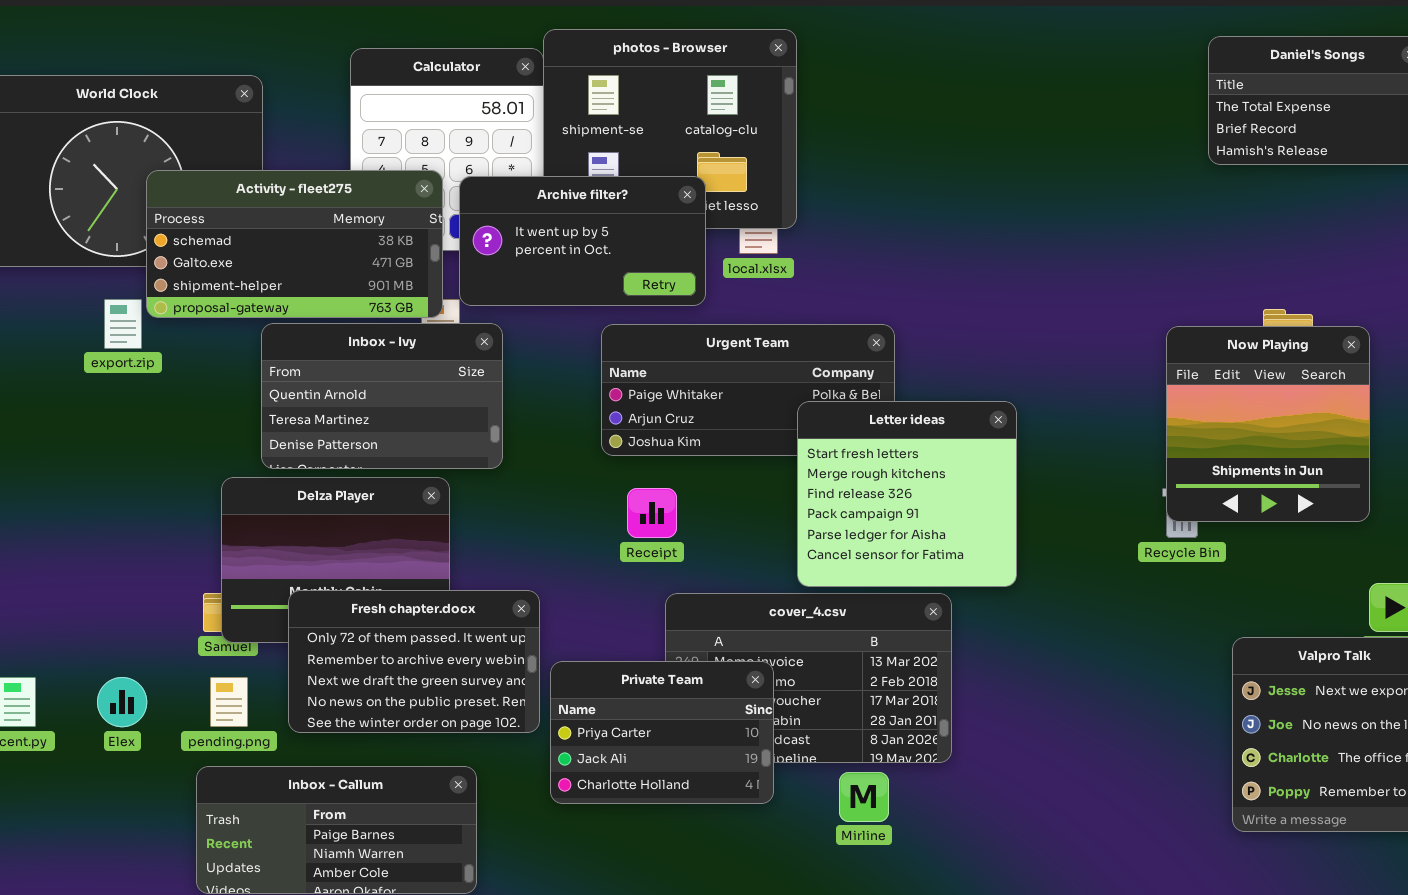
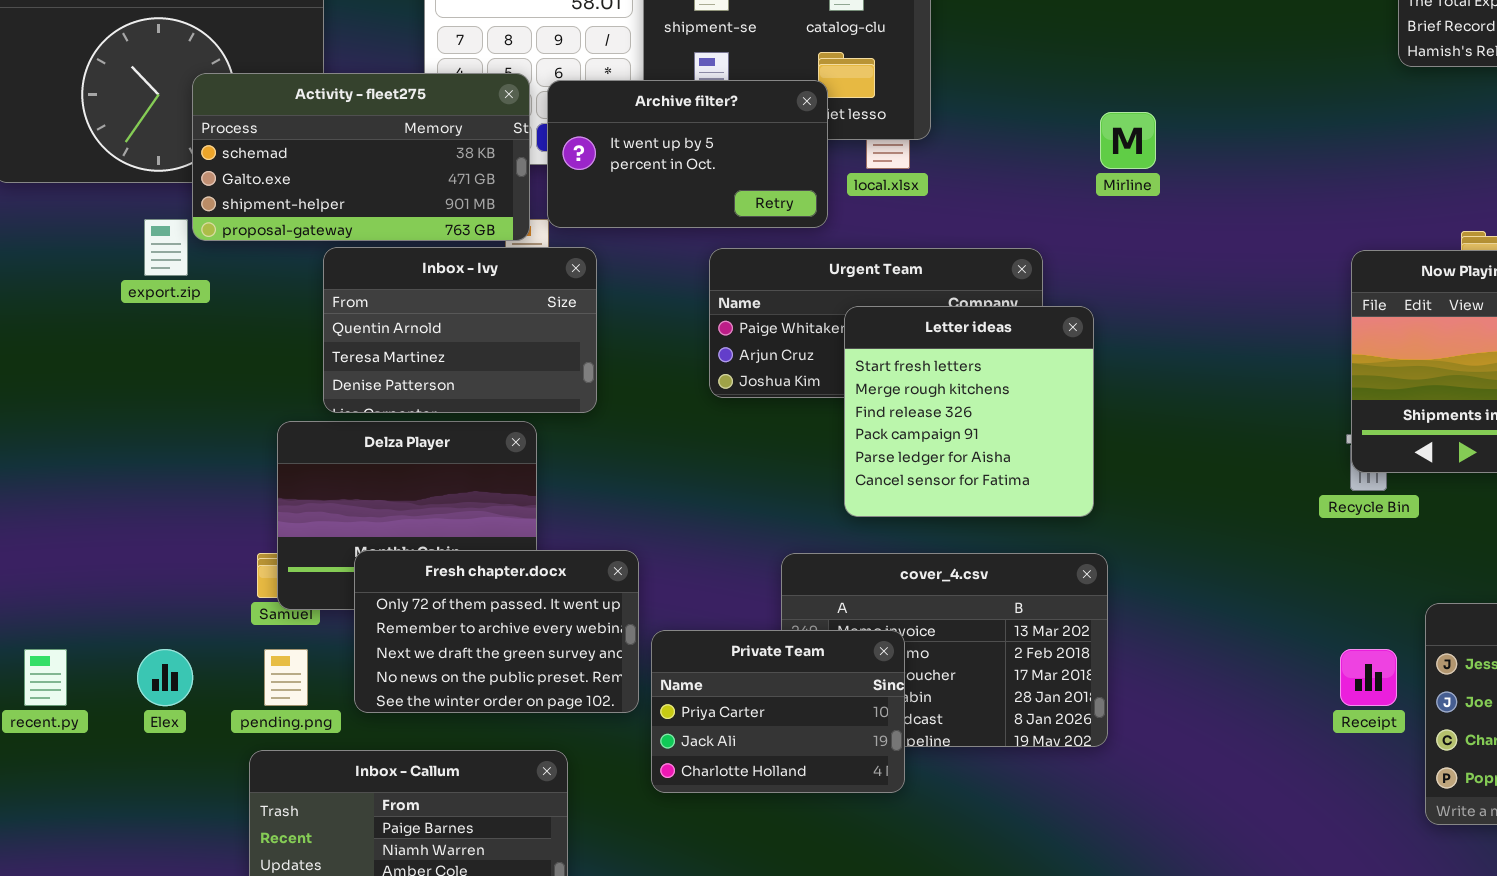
Letter ideas: [797,401,1017,587] -> [844,306,1094,517], moved
Receipt: [627,488,677,538] -> [1340,649,1397,706], moved
Mirline: [839,772,889,822] -> [1100,112,1156,169], moved

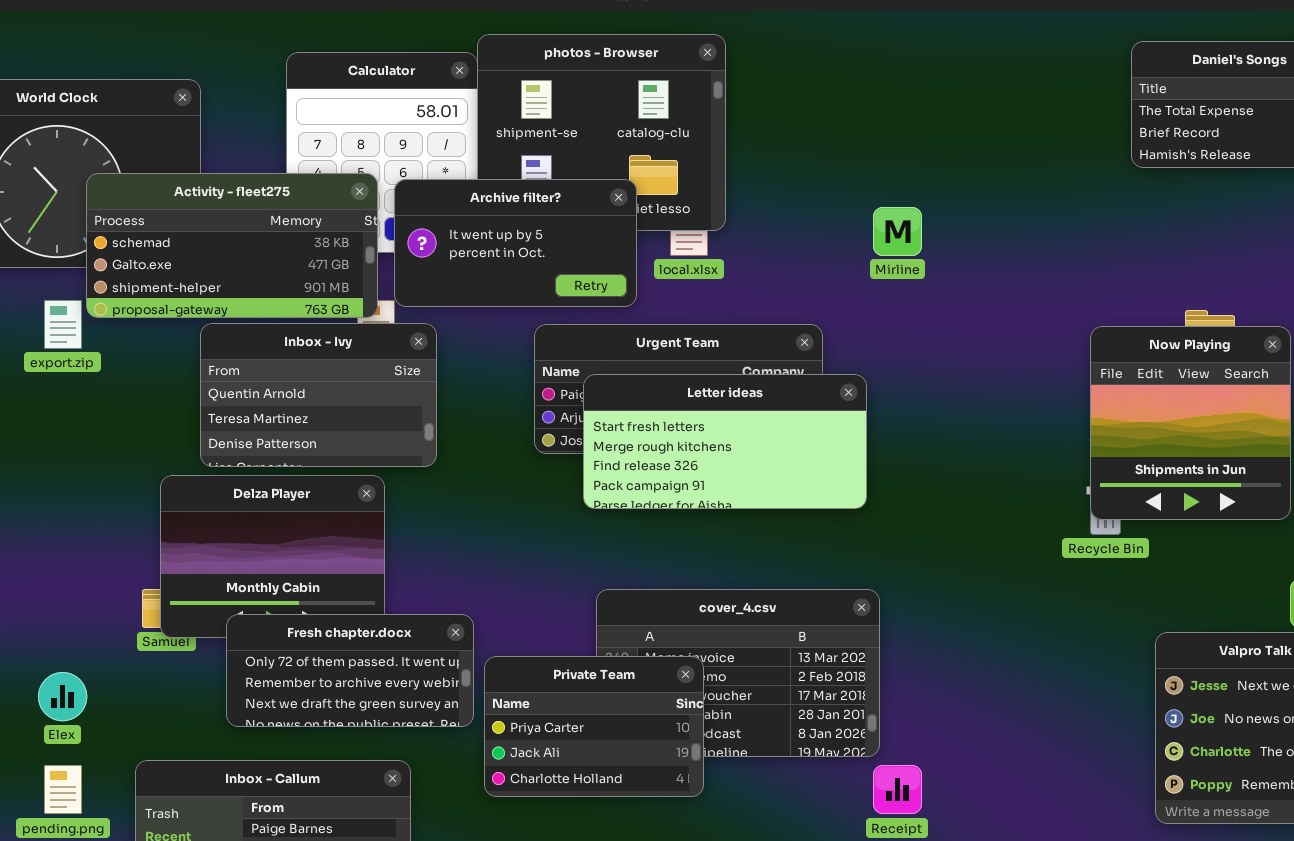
Letter ideas: [844,306,1094,517] -> [583,374,867,509], resized
Fresh chapter.docx: [354,550,639,713] -> [226,614,474,727], resized
pending.png: [264,649,308,706] -> [44,765,82,814], moved
Receipt: [1340,649,1397,706] -> [873,765,922,814], moved

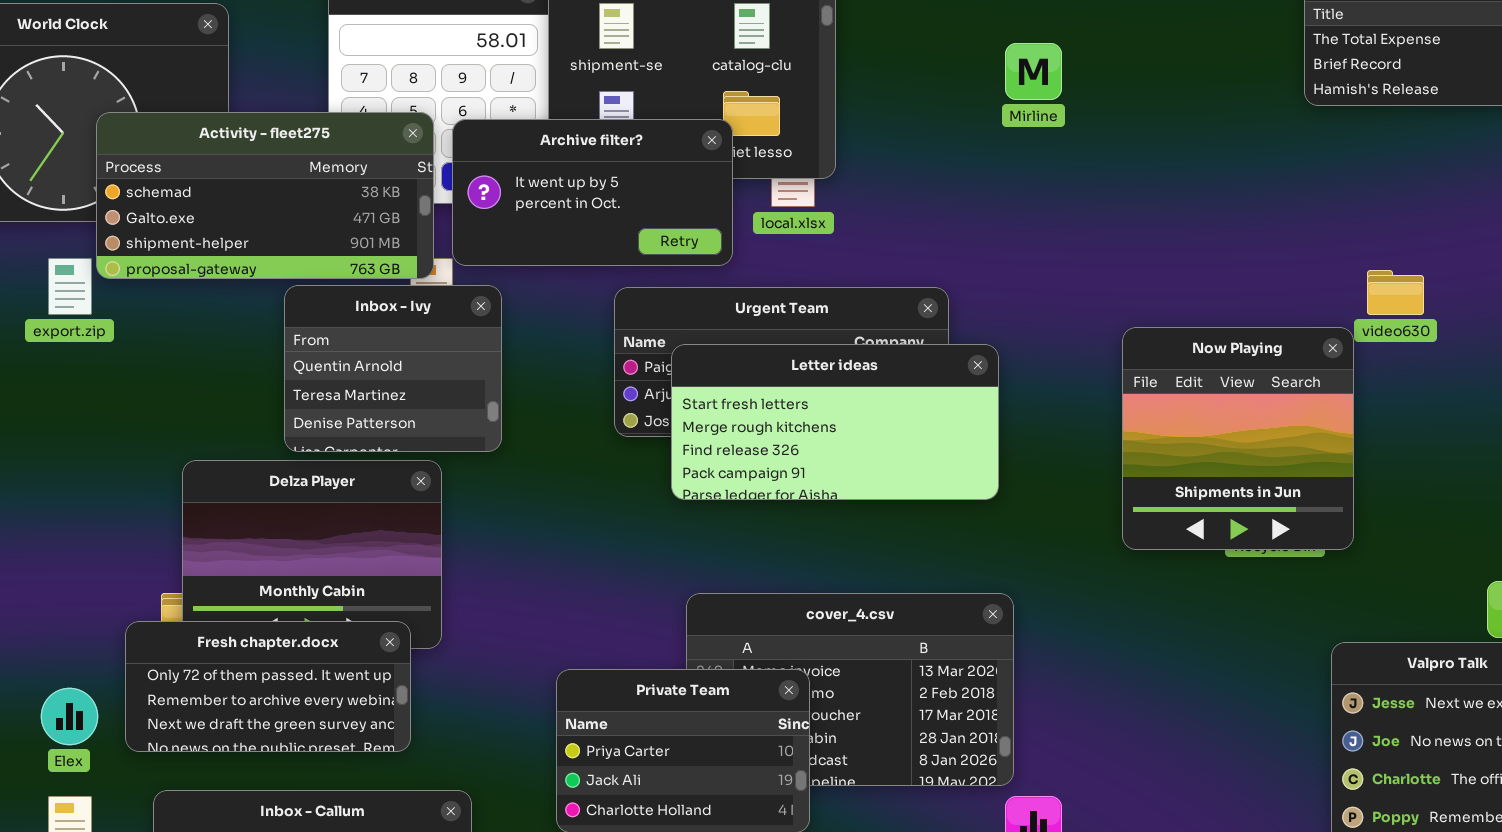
Mirline: [873,207,922,256] -> [1005,43,1062,100], moved
Inbox - Ivy: [200,323,437,467] -> [284,285,502,452], resized
Now Playing: [1090,326,1291,520] -> [1122,327,1354,550], moved
Fresh chapter.docx: [226,614,474,727] -> [125,621,411,752], moved

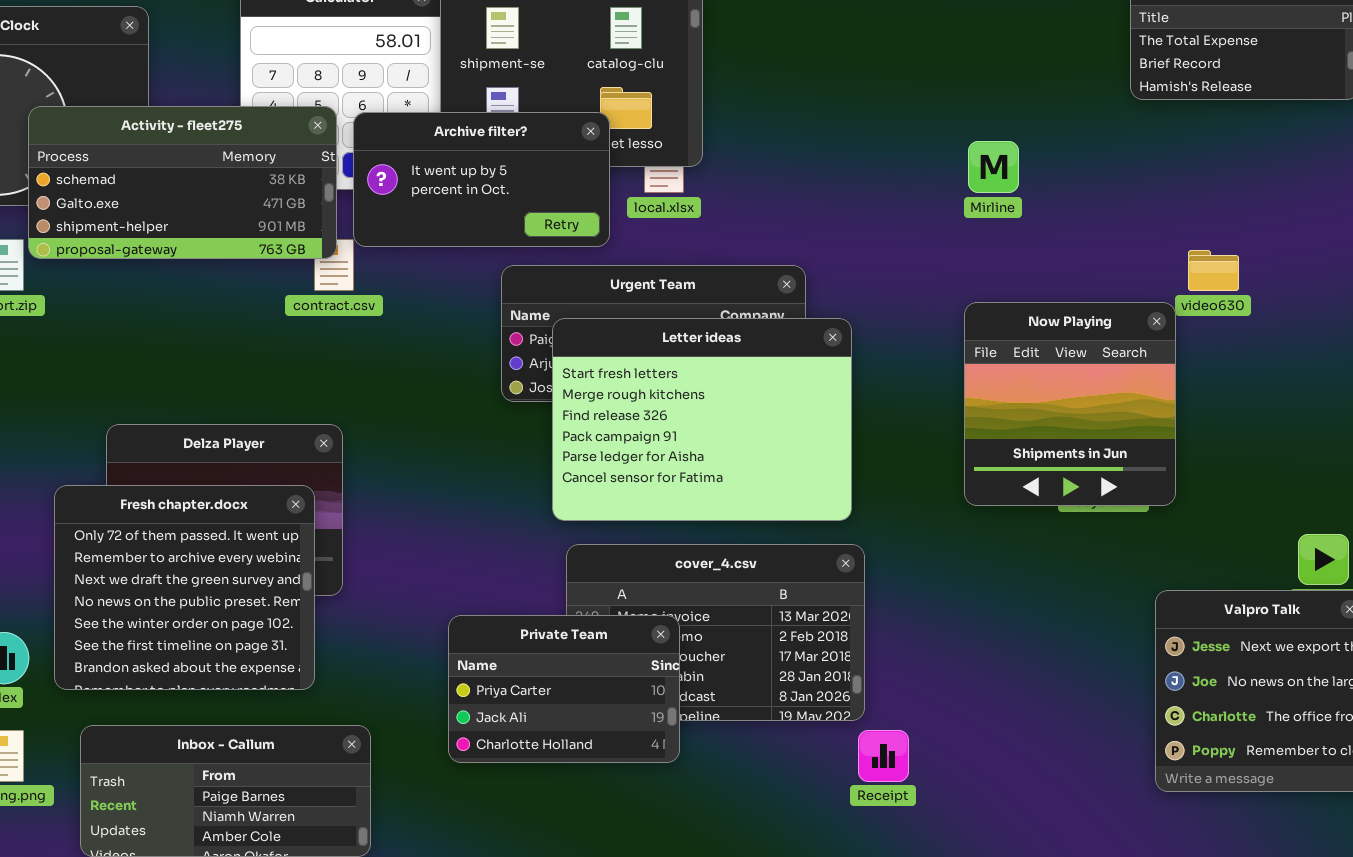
Mirline: [1005,43,1062,100] -> [968,141,1019,193], moved
Inbox - Ivy: [284,285,502,452] -> none, closed
Letter ideas: [671,344,999,500] -> [552,318,852,521], resized
Fresh chapter.docx: [125,621,411,752] -> [54,485,315,690], resized

